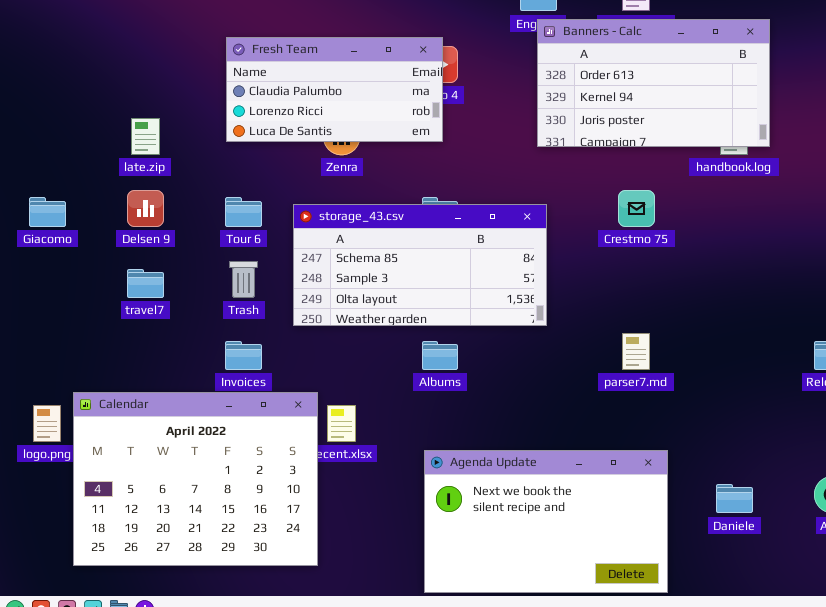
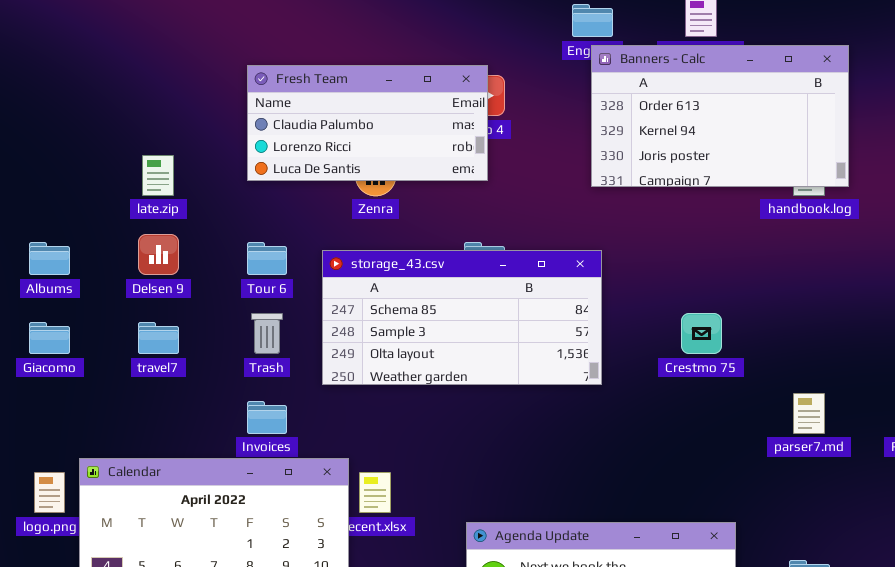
Crestmo 75: [618,190,655,227] -> [681,313,722,354], moved
Giacomo: [29,197,66,227] -> [29,322,70,354], moved
parser7.md: [622,333,650,370] -> [793,393,825,434], moved
Albums: [422,341,458,370] -> [29,242,70,275], moved

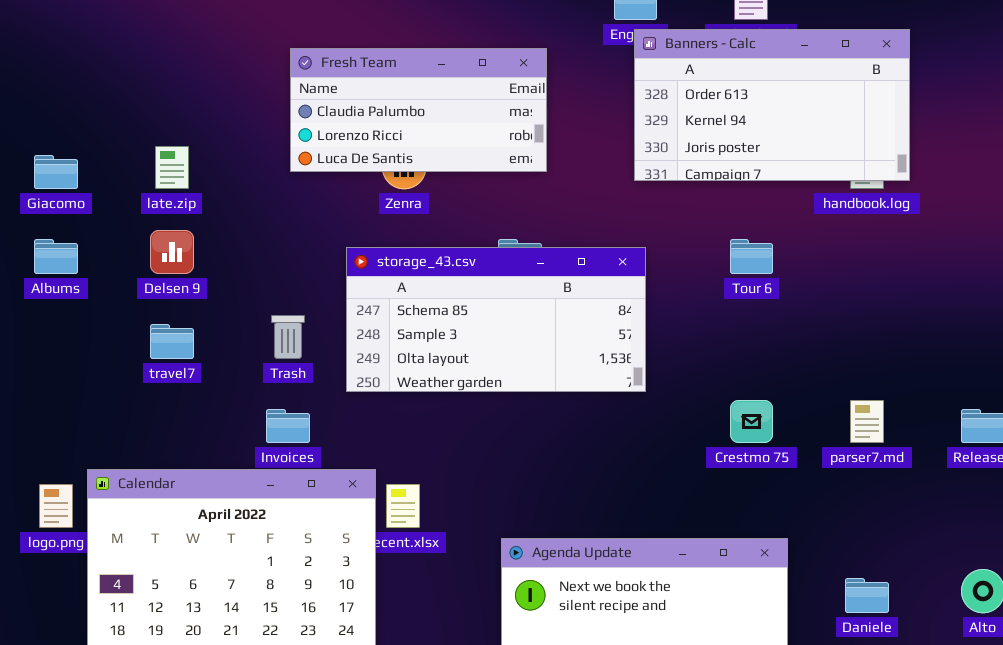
Fresh Team: [247,65,488,181] -> [290,48,547,172], moved
Tour 6: [247,242,287,275] -> [730,239,773,274], moved
Crestmo 75: [681,313,722,354] -> [730,400,773,443], moved
Giacomo: [29,322,70,354] -> [34,155,78,189], moved

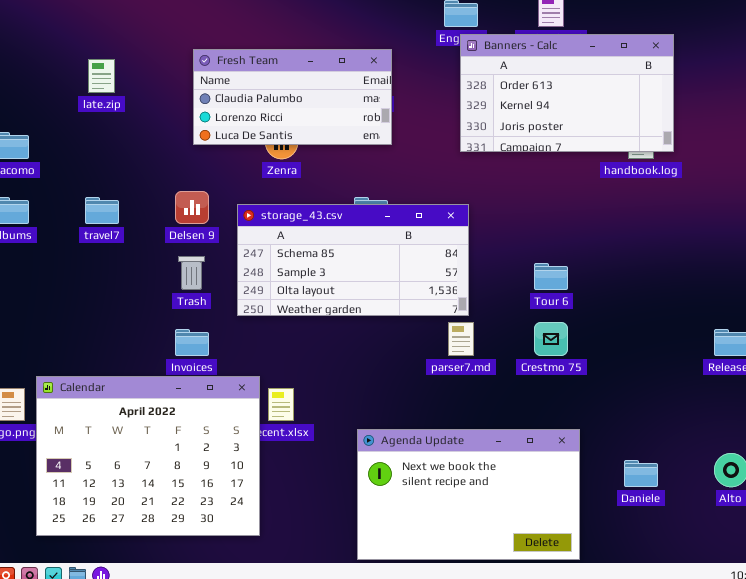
late.zip: [155,146,189,189] -> [88,59,115,93], moved
Delsen 9: [150,230,194,274] -> [175,191,209,224], moved
Tour 6: [730,239,773,274] -> [534,263,568,290], moved
travel7: [150,324,194,359] -> [85,197,119,224], moved
parser7.md: [850,400,884,443] -> [448,322,474,356], moved

